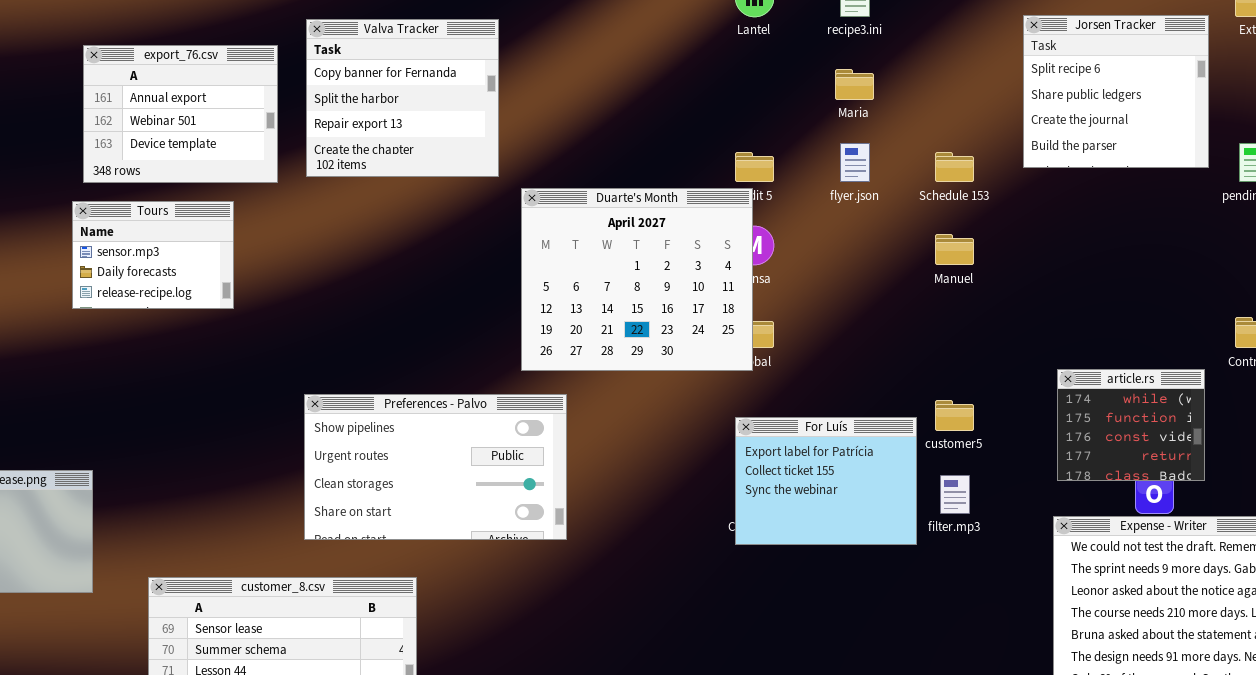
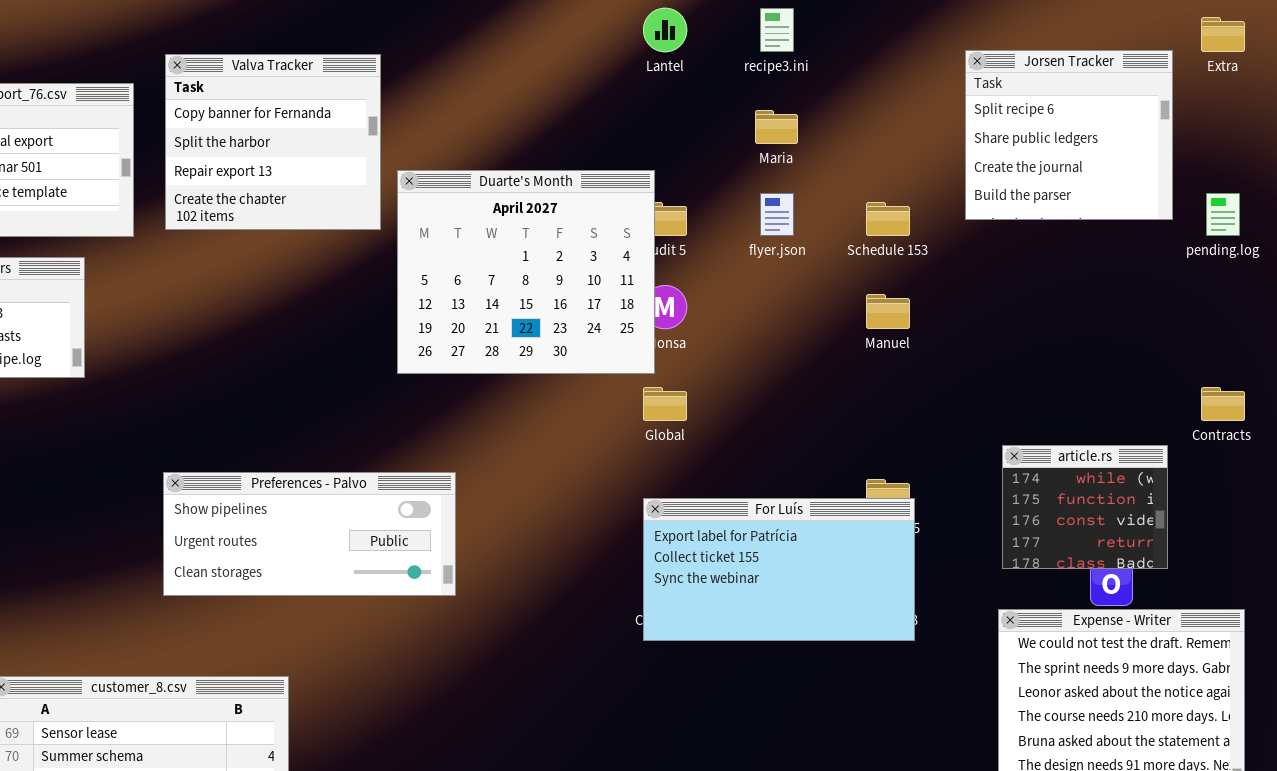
Duarte's Month: [521,188,753,371] -> [397,170,655,374], moved
Preferences - Palvo: [304,394,567,540] -> [163,472,456,596], resized
For Luís: [735,417,917,545] -> [643,498,915,641], resized

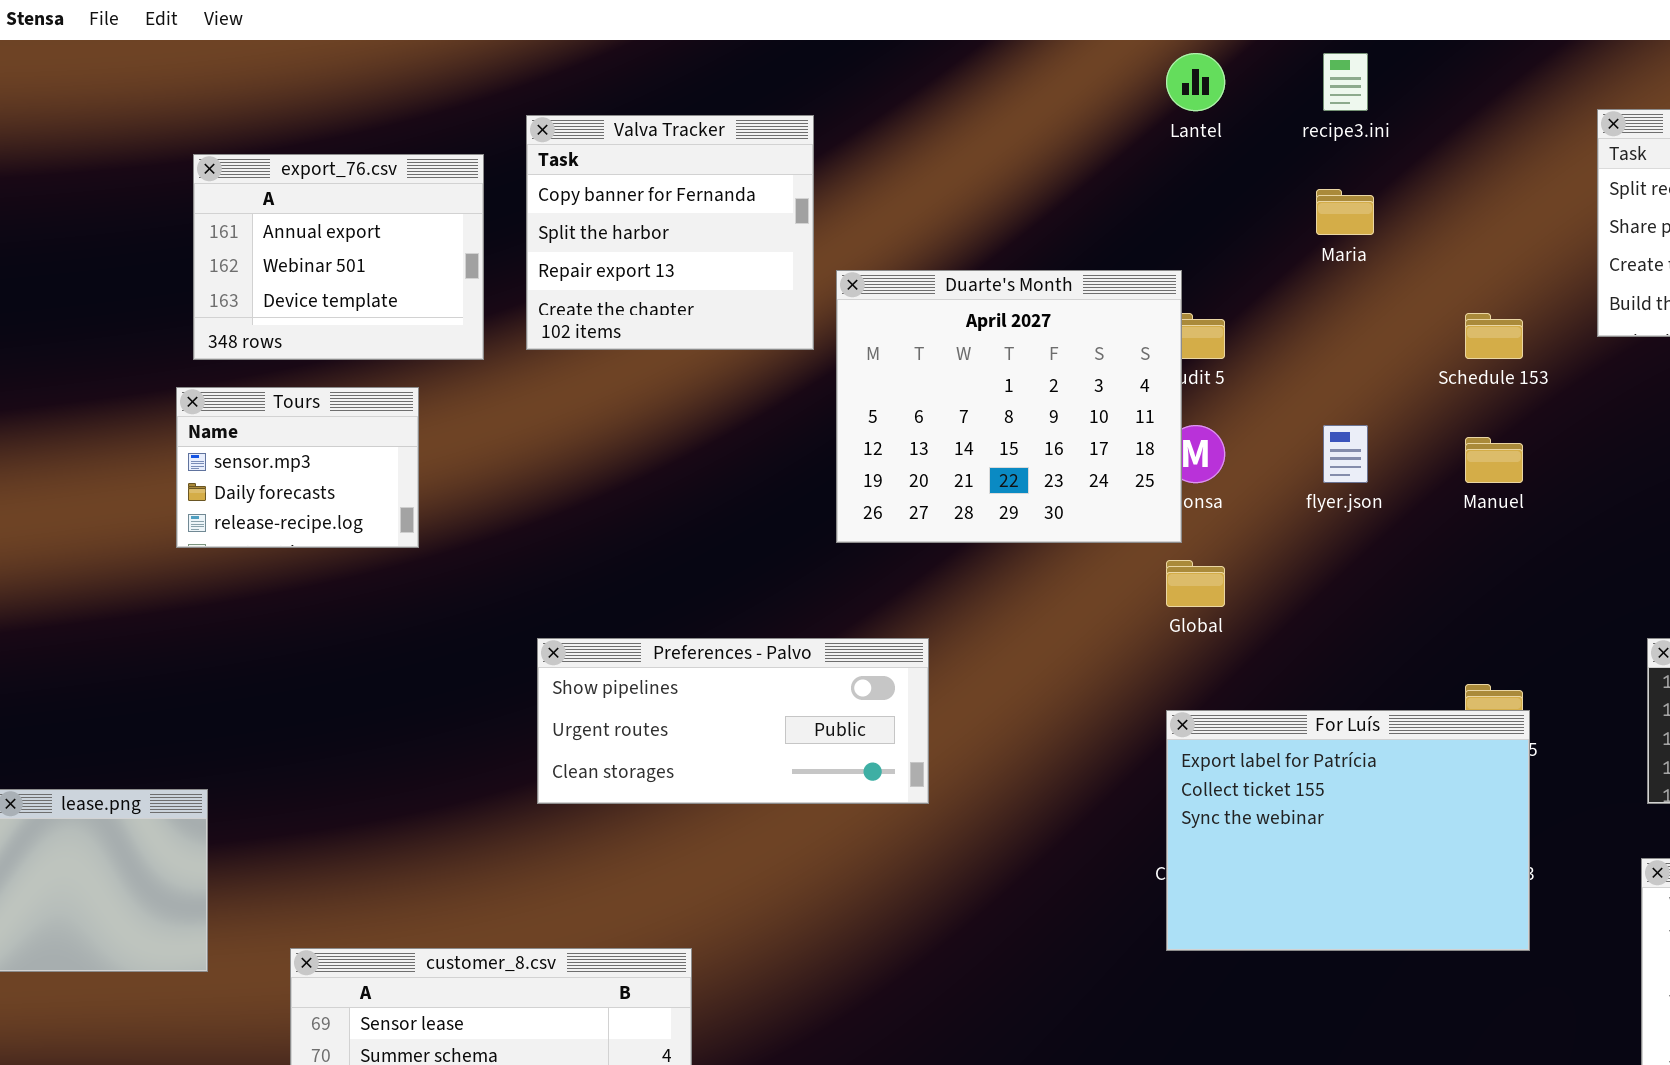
flyer.json: [760,193,794,236] -> [1323,425,1368,483], moved
Preferences - Palvo: [163,472,456,596] -> [537,638,929,804], moved
For Luís: [643,498,915,641] -> [1166,710,1530,951], resized

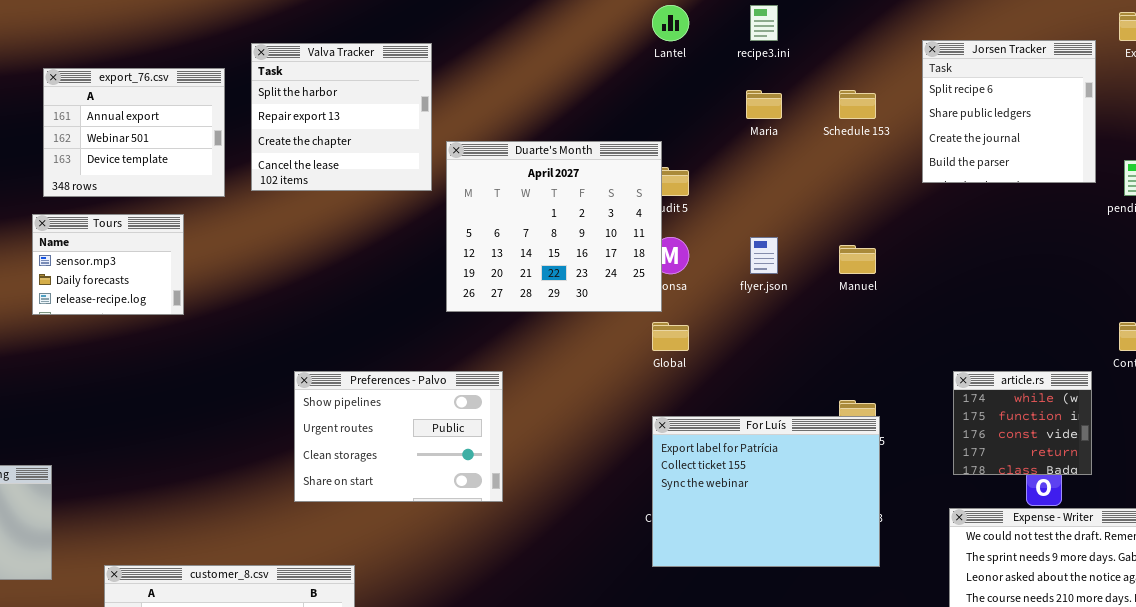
Valva Tracker: [526,115,814,350] -> [251,43,432,191], scrolled down 1 row
Schedule 153: [1465,313,1523,359] -> [839,90,876,119], moved
Preferences - Palvo: [537,638,929,804] -> [294,371,503,502], resized

